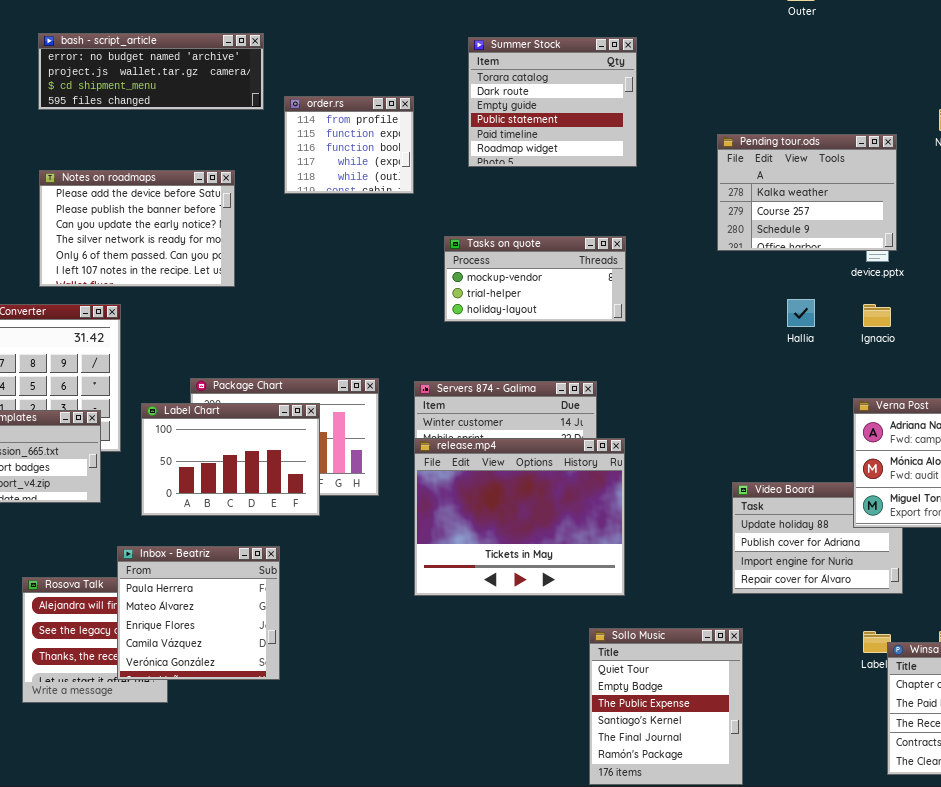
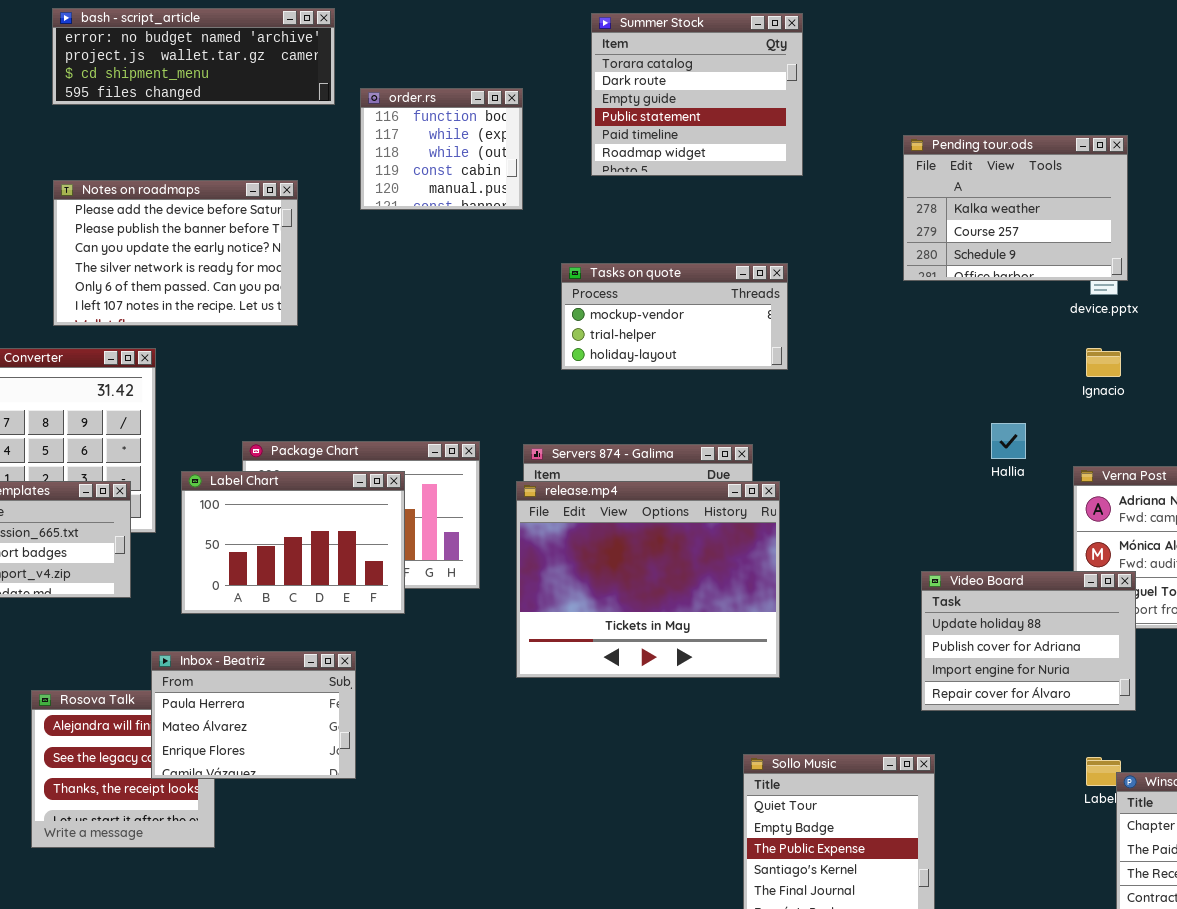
order.rs: [284,96,414,194] -> [360,88,523,210], scrolled down 2 rows
Hallia: [787,299,815,327] -> [991,423,1026,459], moved
release.mp4: [414,438,625,596] -> [516,481,780,678], moved
Video Board: [732,482,903,594] -> [921,571,1136,711], raised
Inbox - Beatriz: [117,546,280,680] -> [151,651,356,779], resized

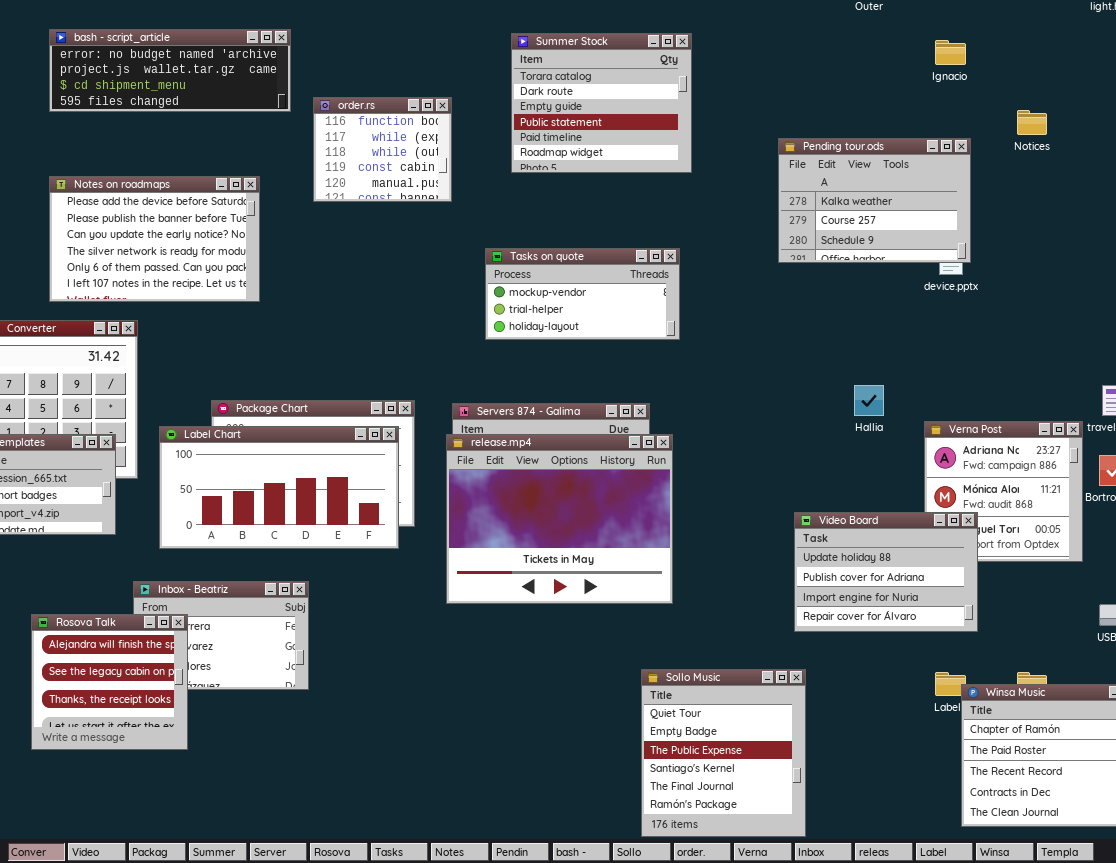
Ignacio: [1086,348,1121,377] -> [935,40,966,65], moved
Label Chart: [181,471,405,614] -> [159,426,399,549], resized
Rosova Talk: [31,690,215,848] -> [31,614,188,750], raised

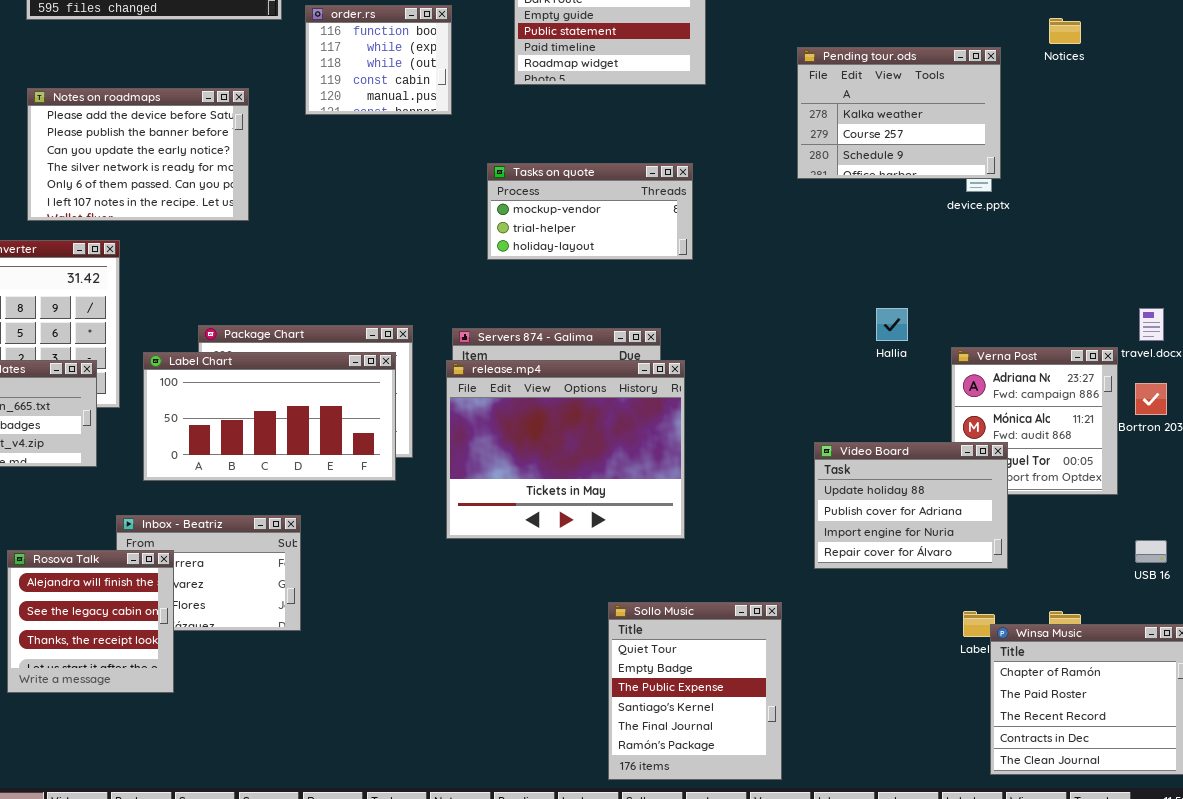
Sollo Music: [641,669,806,837] -> [608,602,782,780], moved

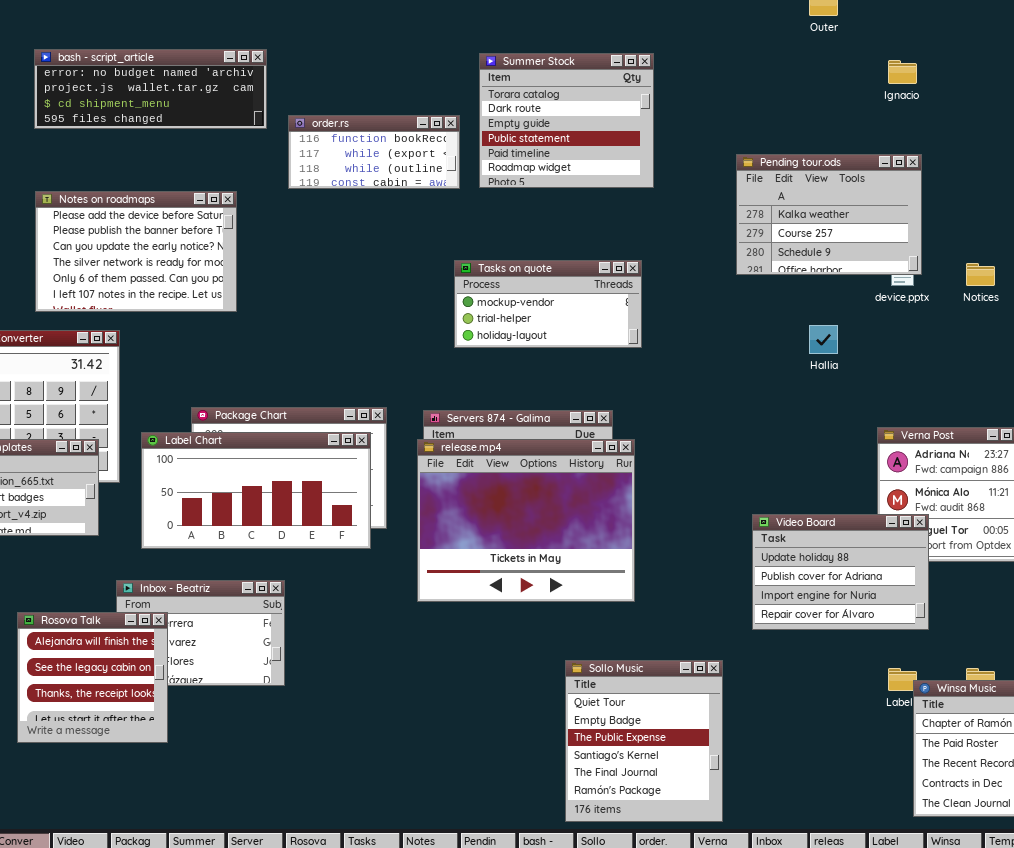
order.rs: [305,5,452,115] -> [288,115,460,189], resized
Notices: [1049,18,1081,44] -> [966,263,995,286], moved
Hallia: [876,308,908,341] -> [809,325,838,354], moved

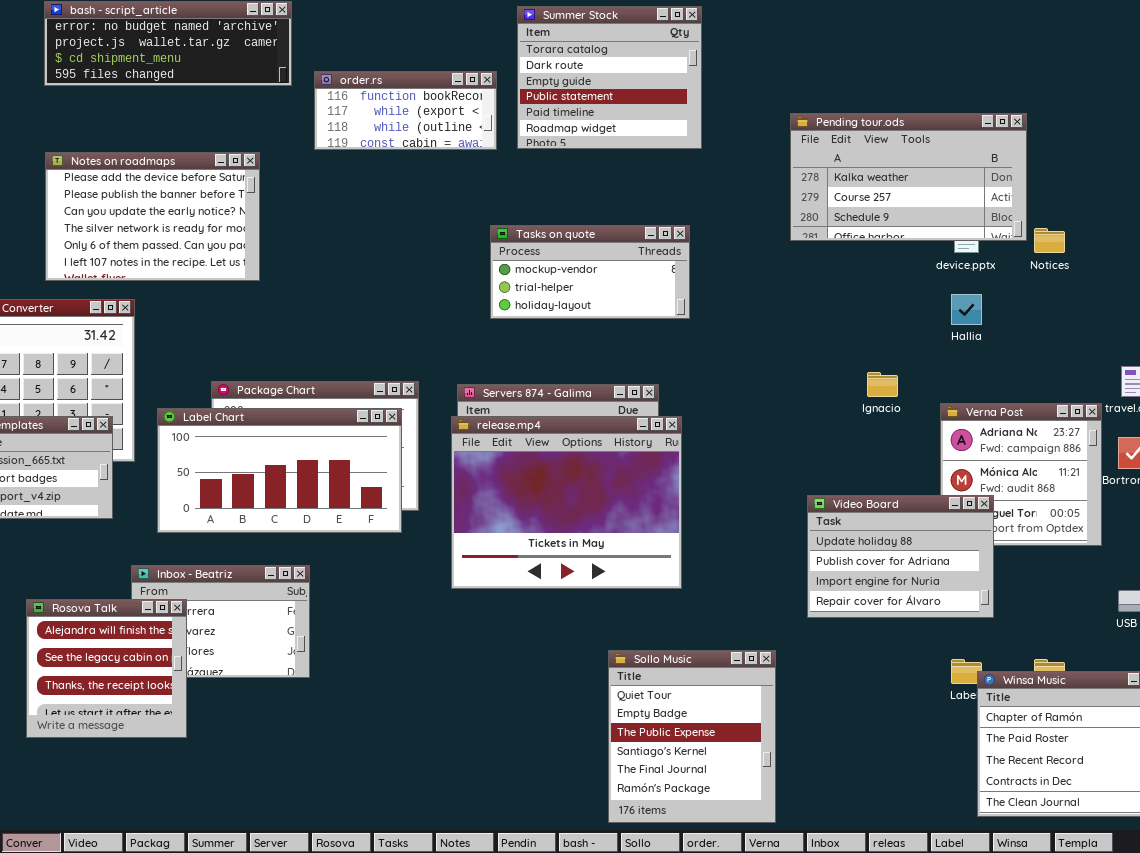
Ignacio: [888,60,917,84] -> [867,372,898,397], moved
Pending tour.ods: [736,154,922,275] -> [790,113,1027,241], resized
Hallia: [809,325,838,354] -> [951,294,982,325], moved

